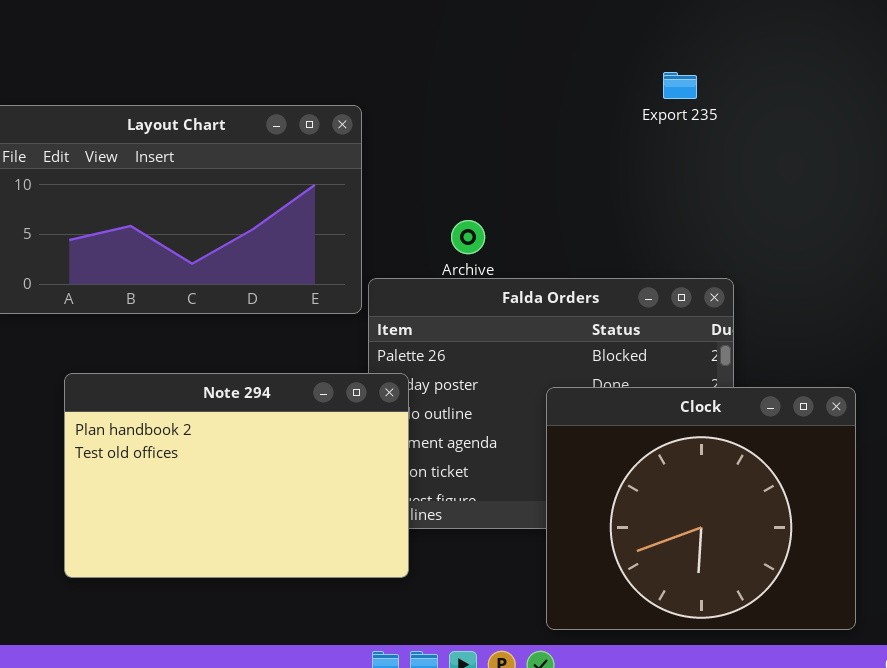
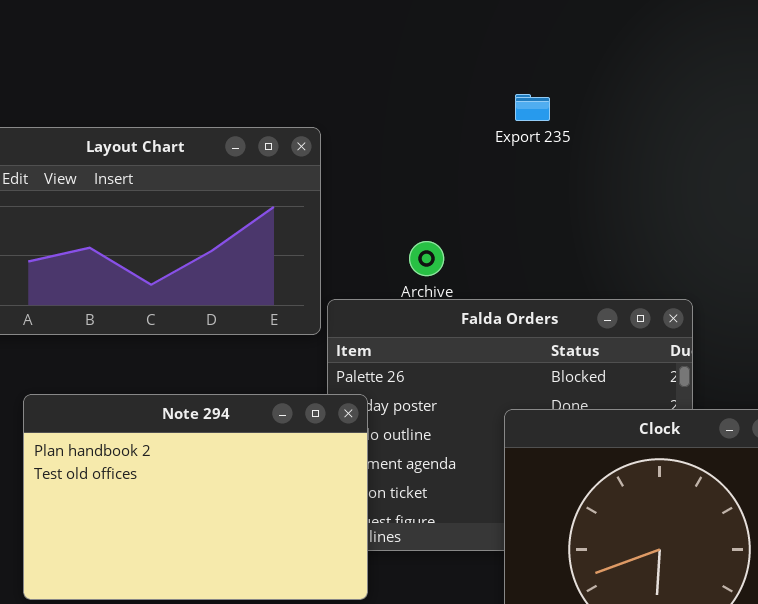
Export 235: [663,72,697,99] -> [515,94,550,121], moved

